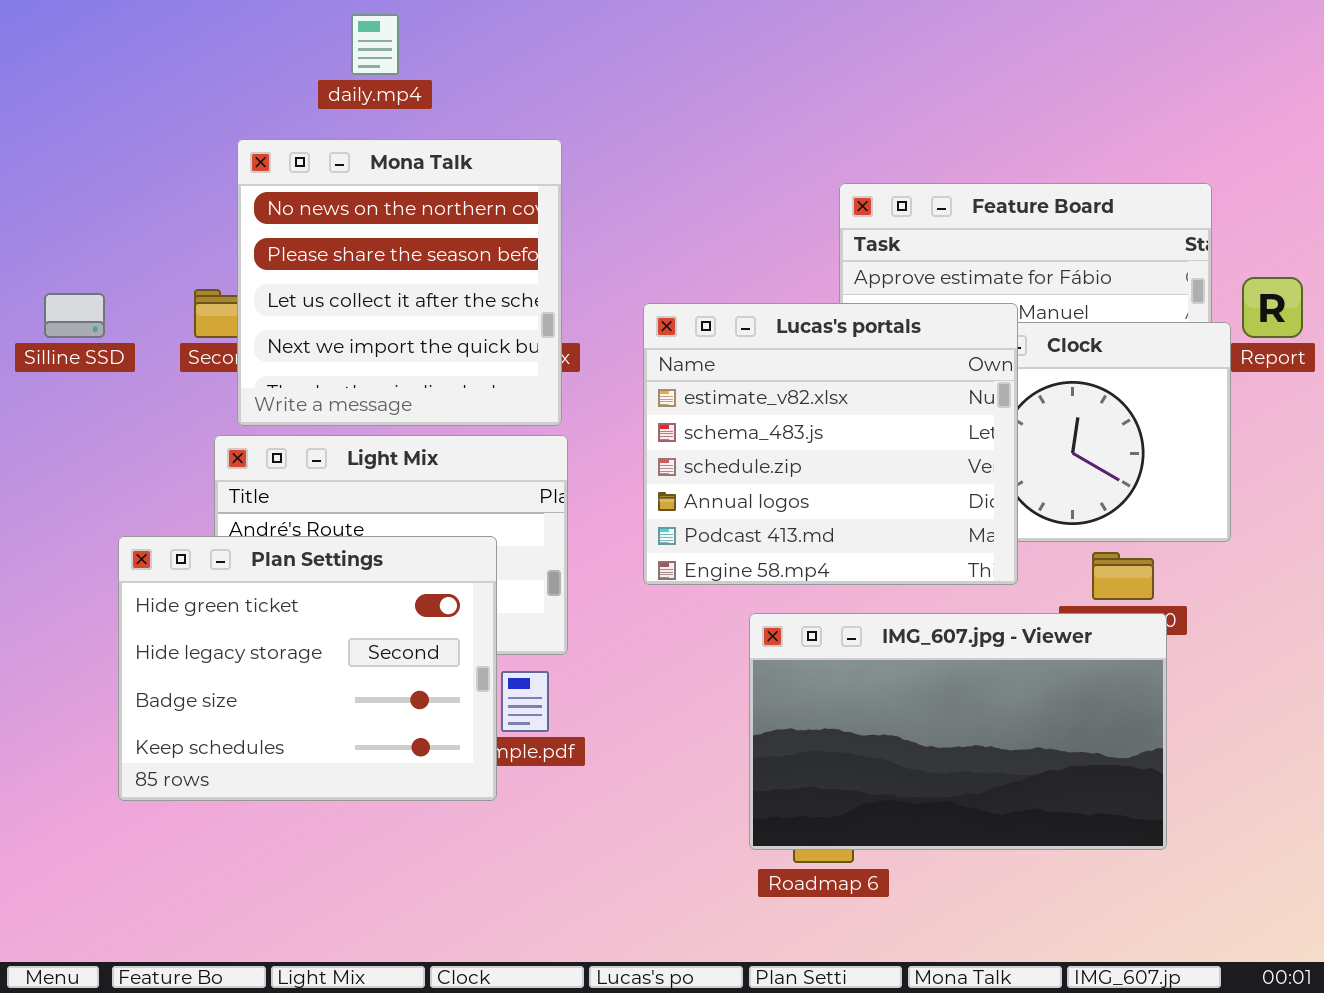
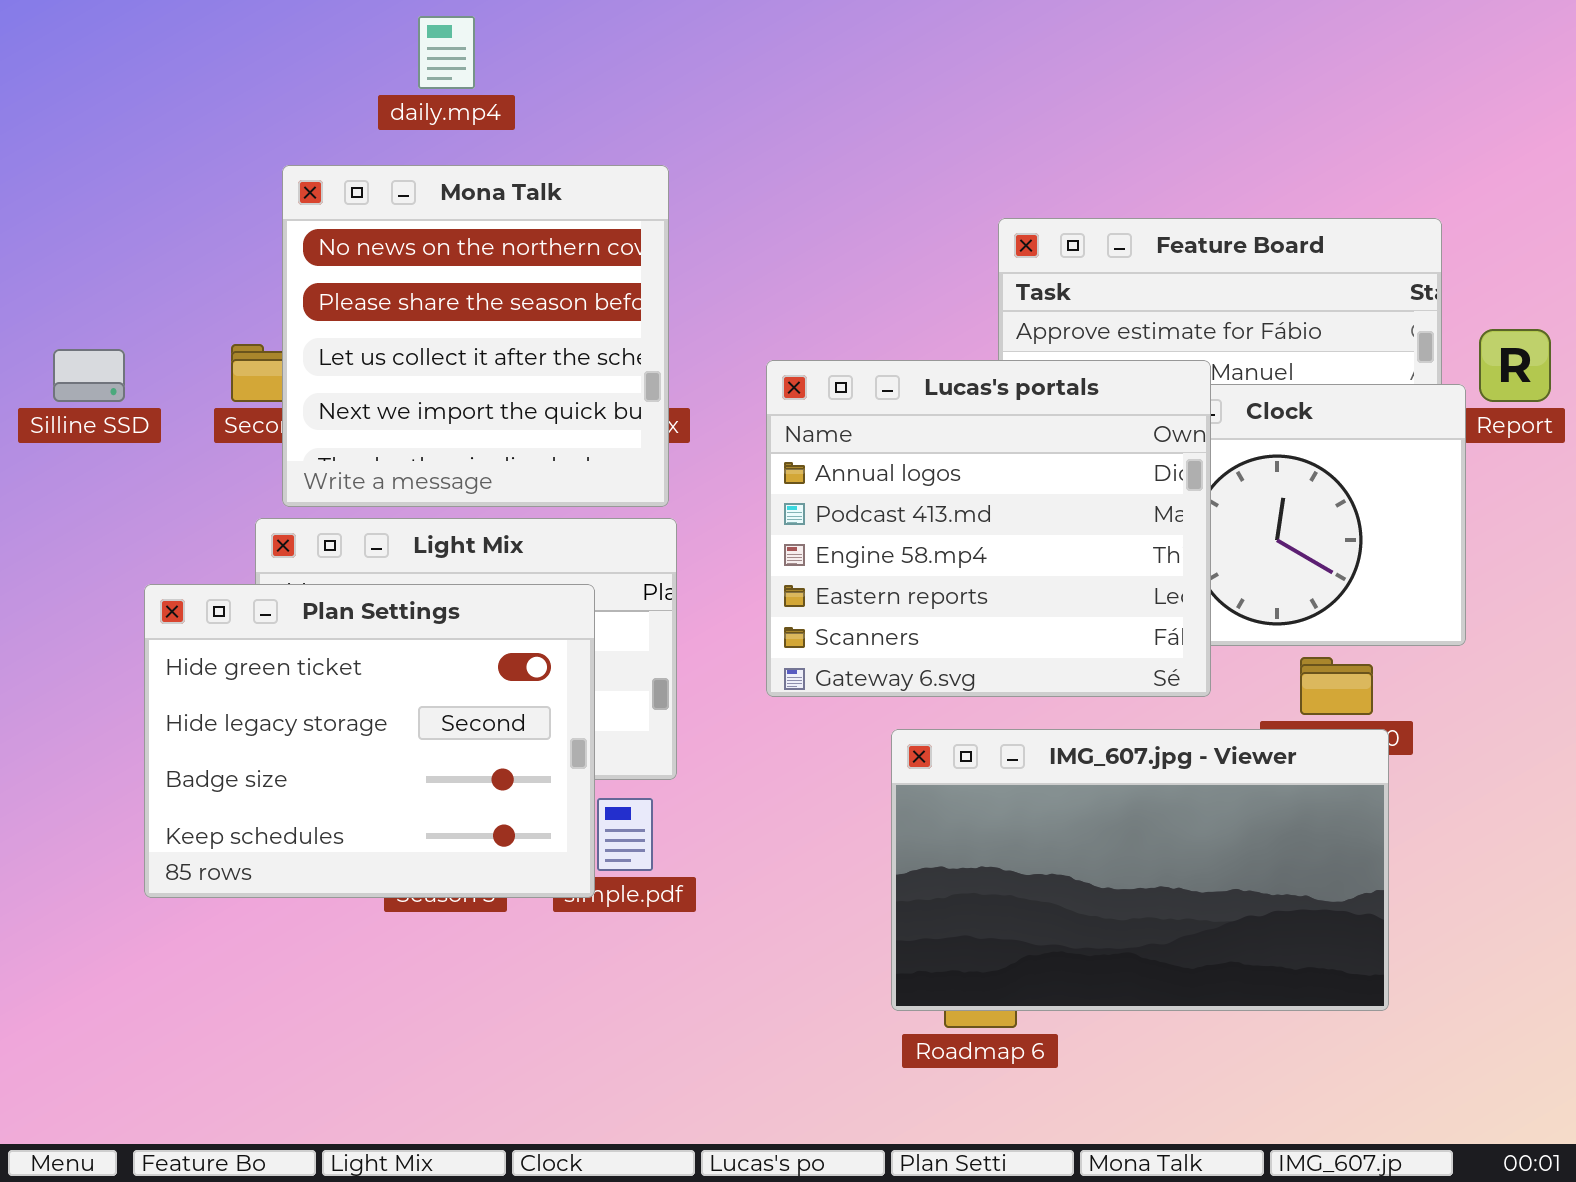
Lucas's portals: [643,303,1018,585] -> [766,360,1211,697], scrolled down 3 rows
Plan Settings: [118,536,497,801] -> [144,584,595,898], moved

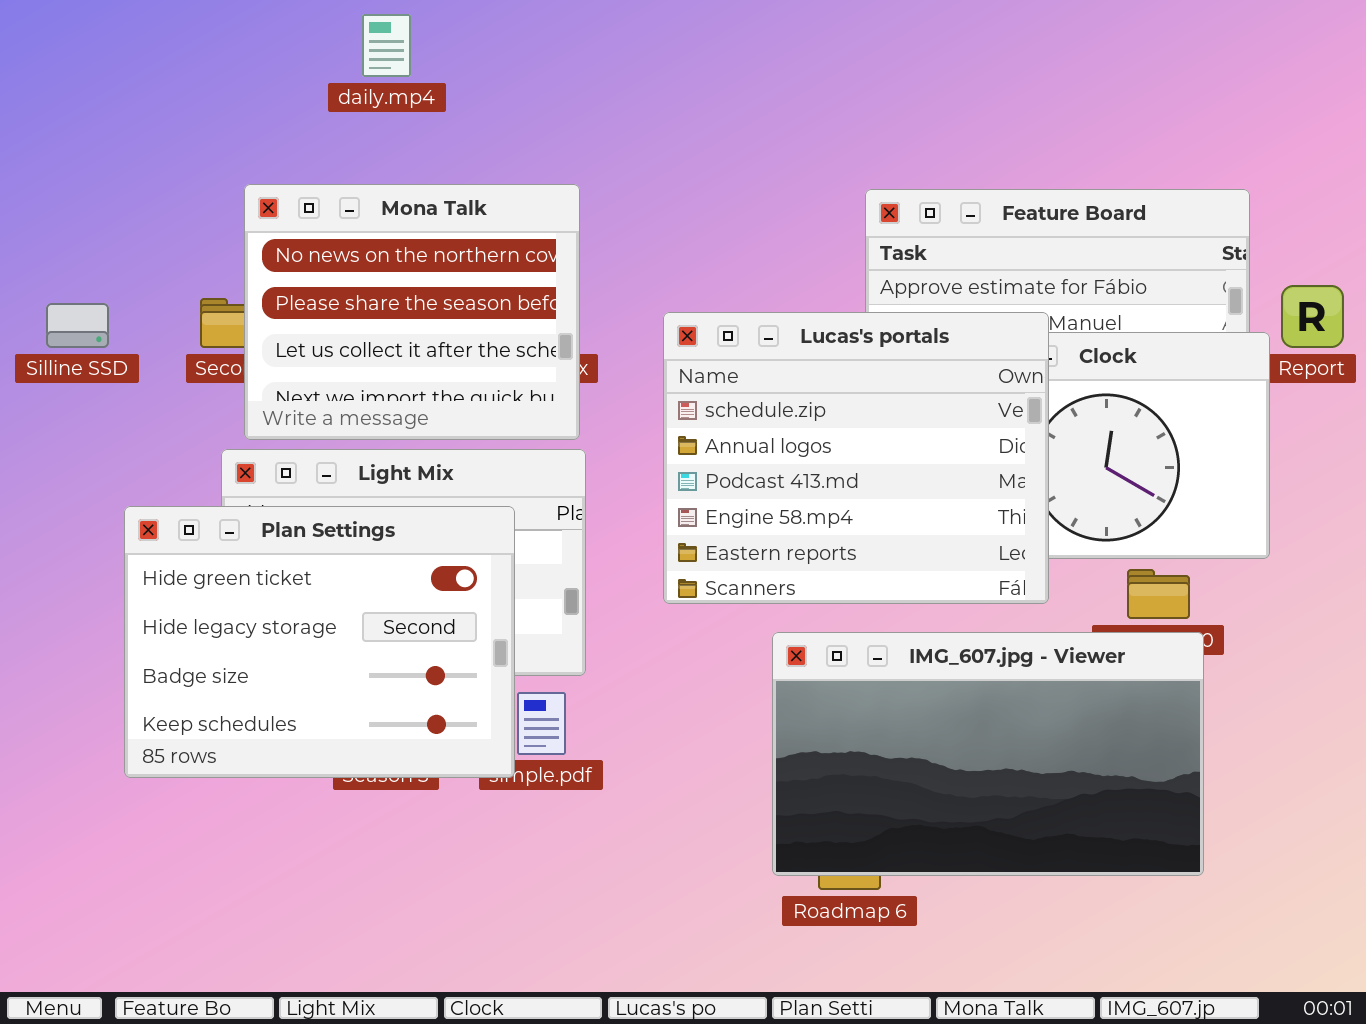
Mona Talk: [282,165,669,507] -> [244,184,580,440], resized
Lucas's portals: [766,360,1211,697] -> [663,312,1049,604], scrolled up 1 row

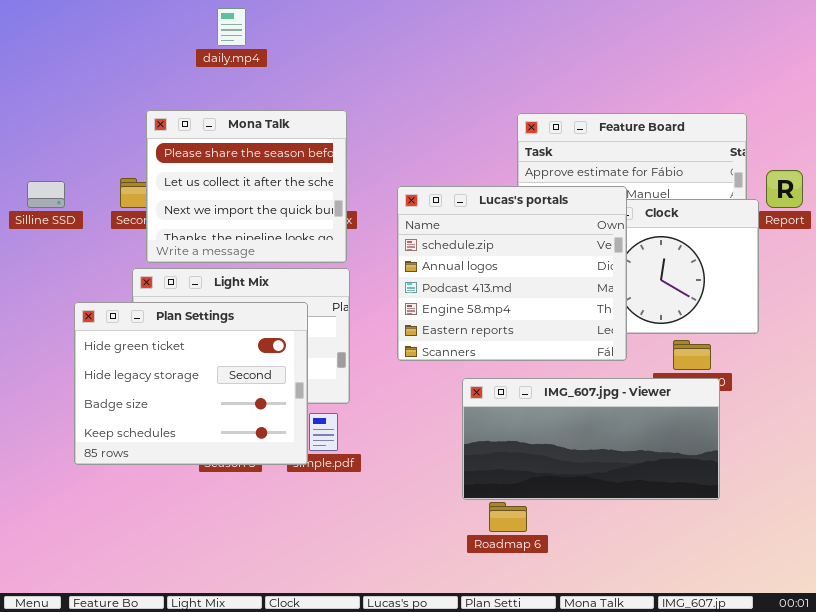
Mona Talk: [244,184,580,440] -> [146,110,347,263], scrolled down 1 row
IMG_607.jpg - Viewer: [772,632,1204,876] -> [462,378,720,500], resized

